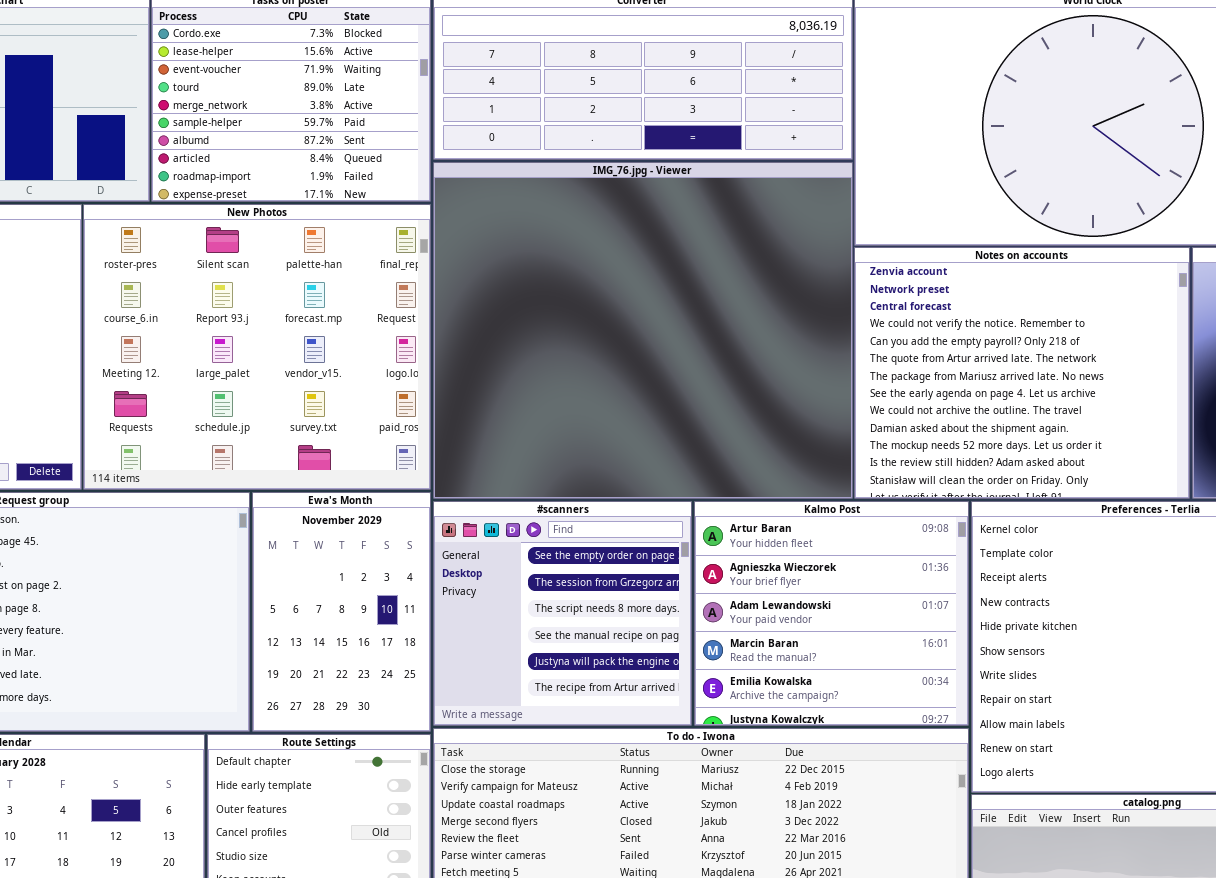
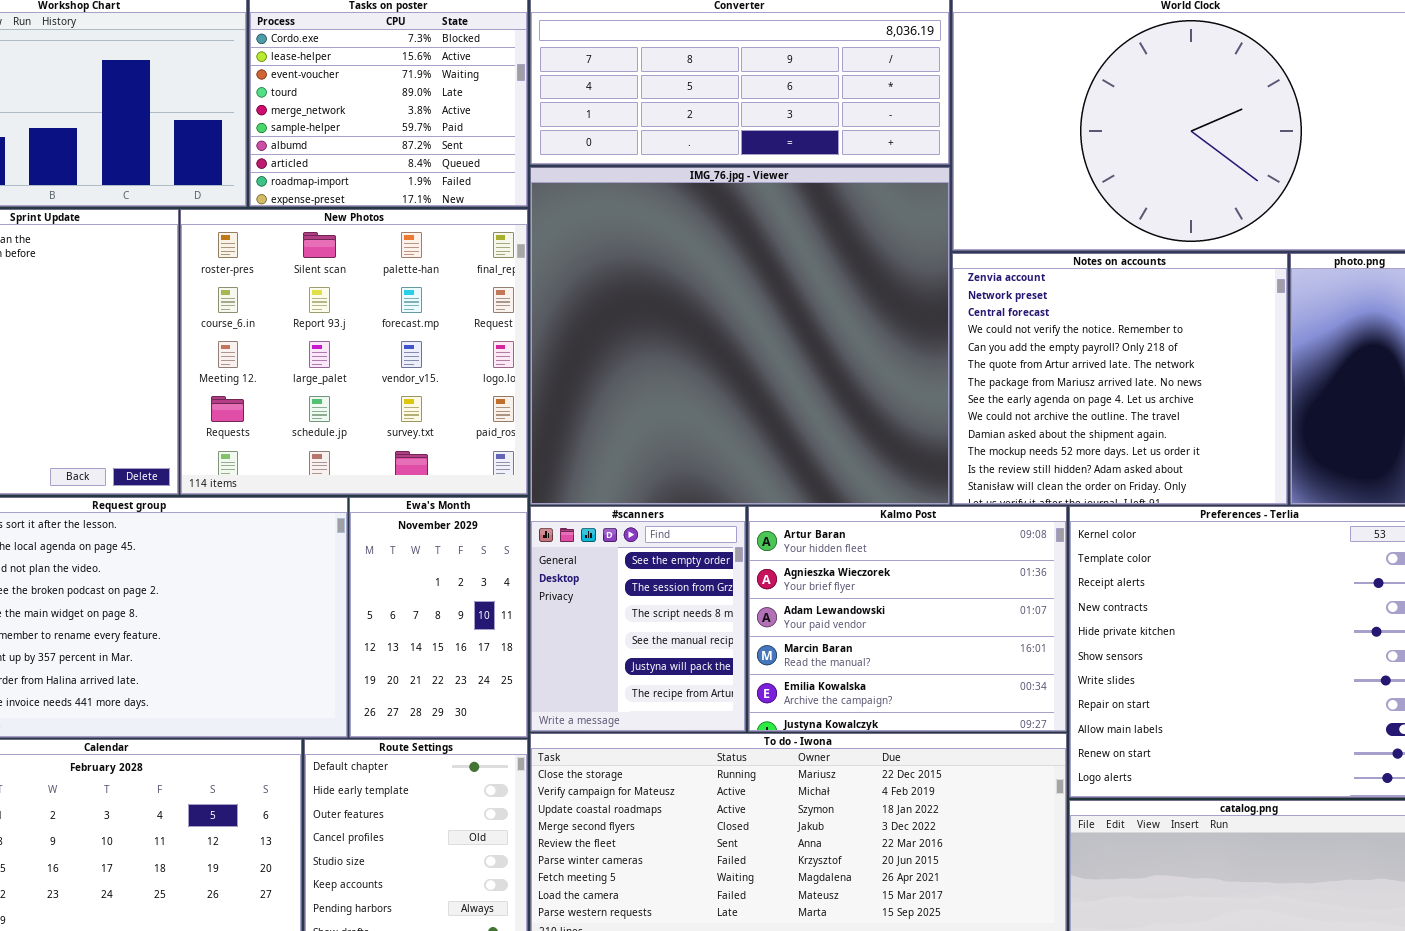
#scanners: [433,501,692,726] -> [530,506,746,732], resized
Kalmo Post: [694,501,969,726] -> [748,506,1067,732], resized

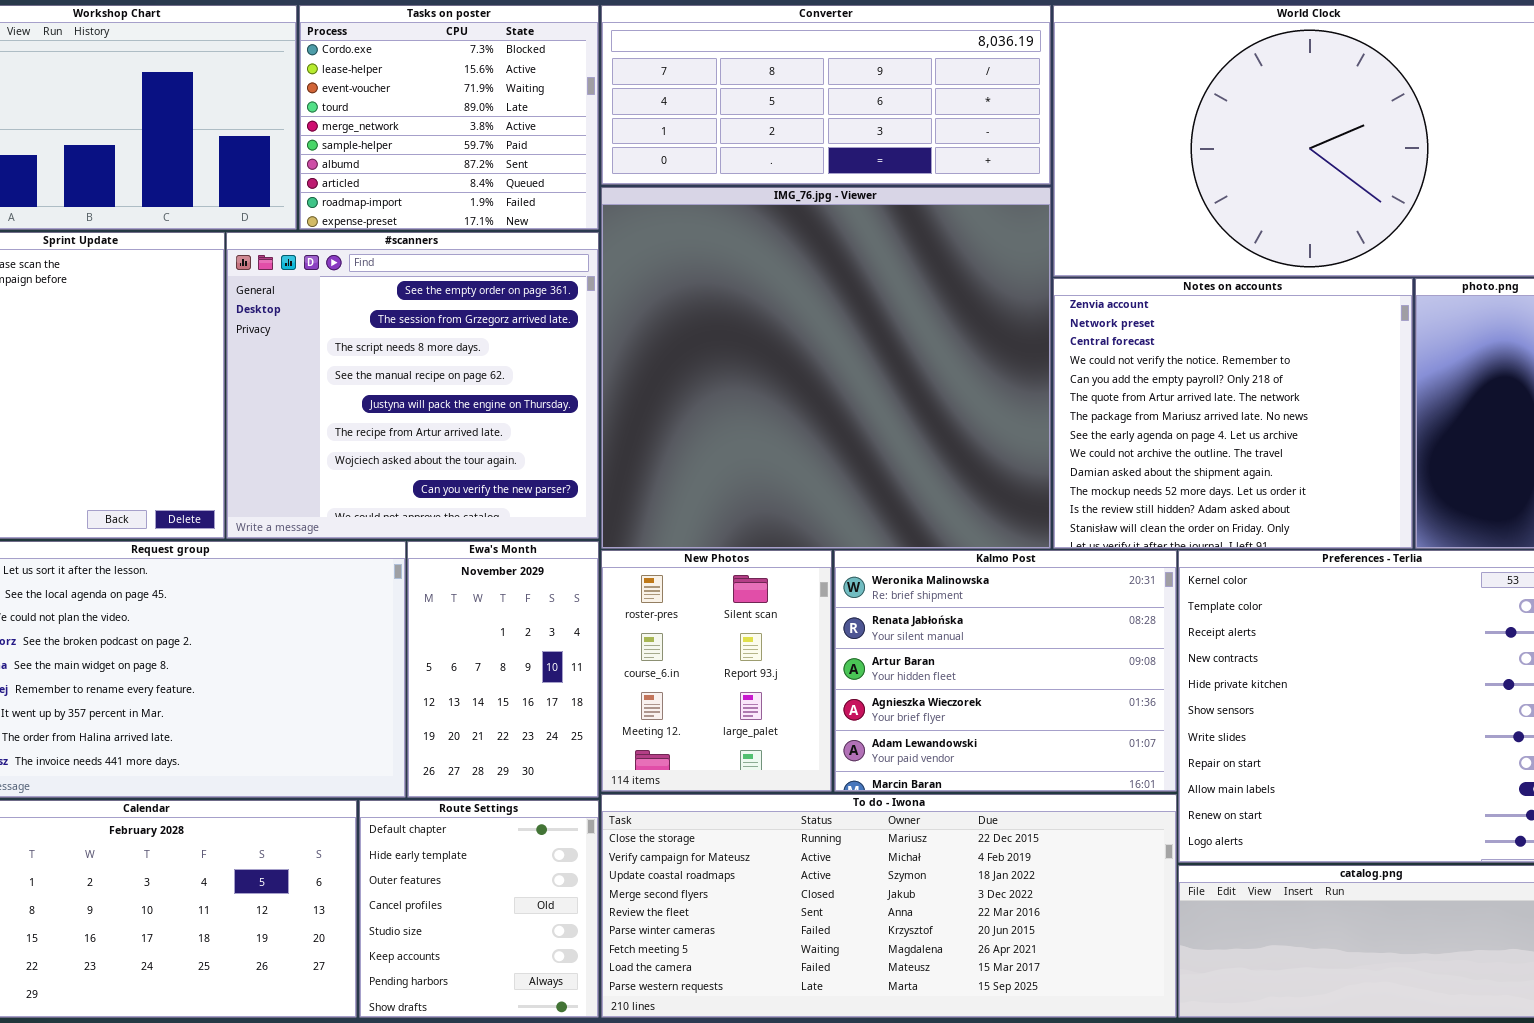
New Photos: [180,209,528,495] -> [601,550,832,792], moved, resized
#scanners: [530,506,746,732] -> [226,232,599,539], moved, resized
Kalmo Post: [748,506,1067,732] -> [834,550,1177,792], scrolled up 2 rows

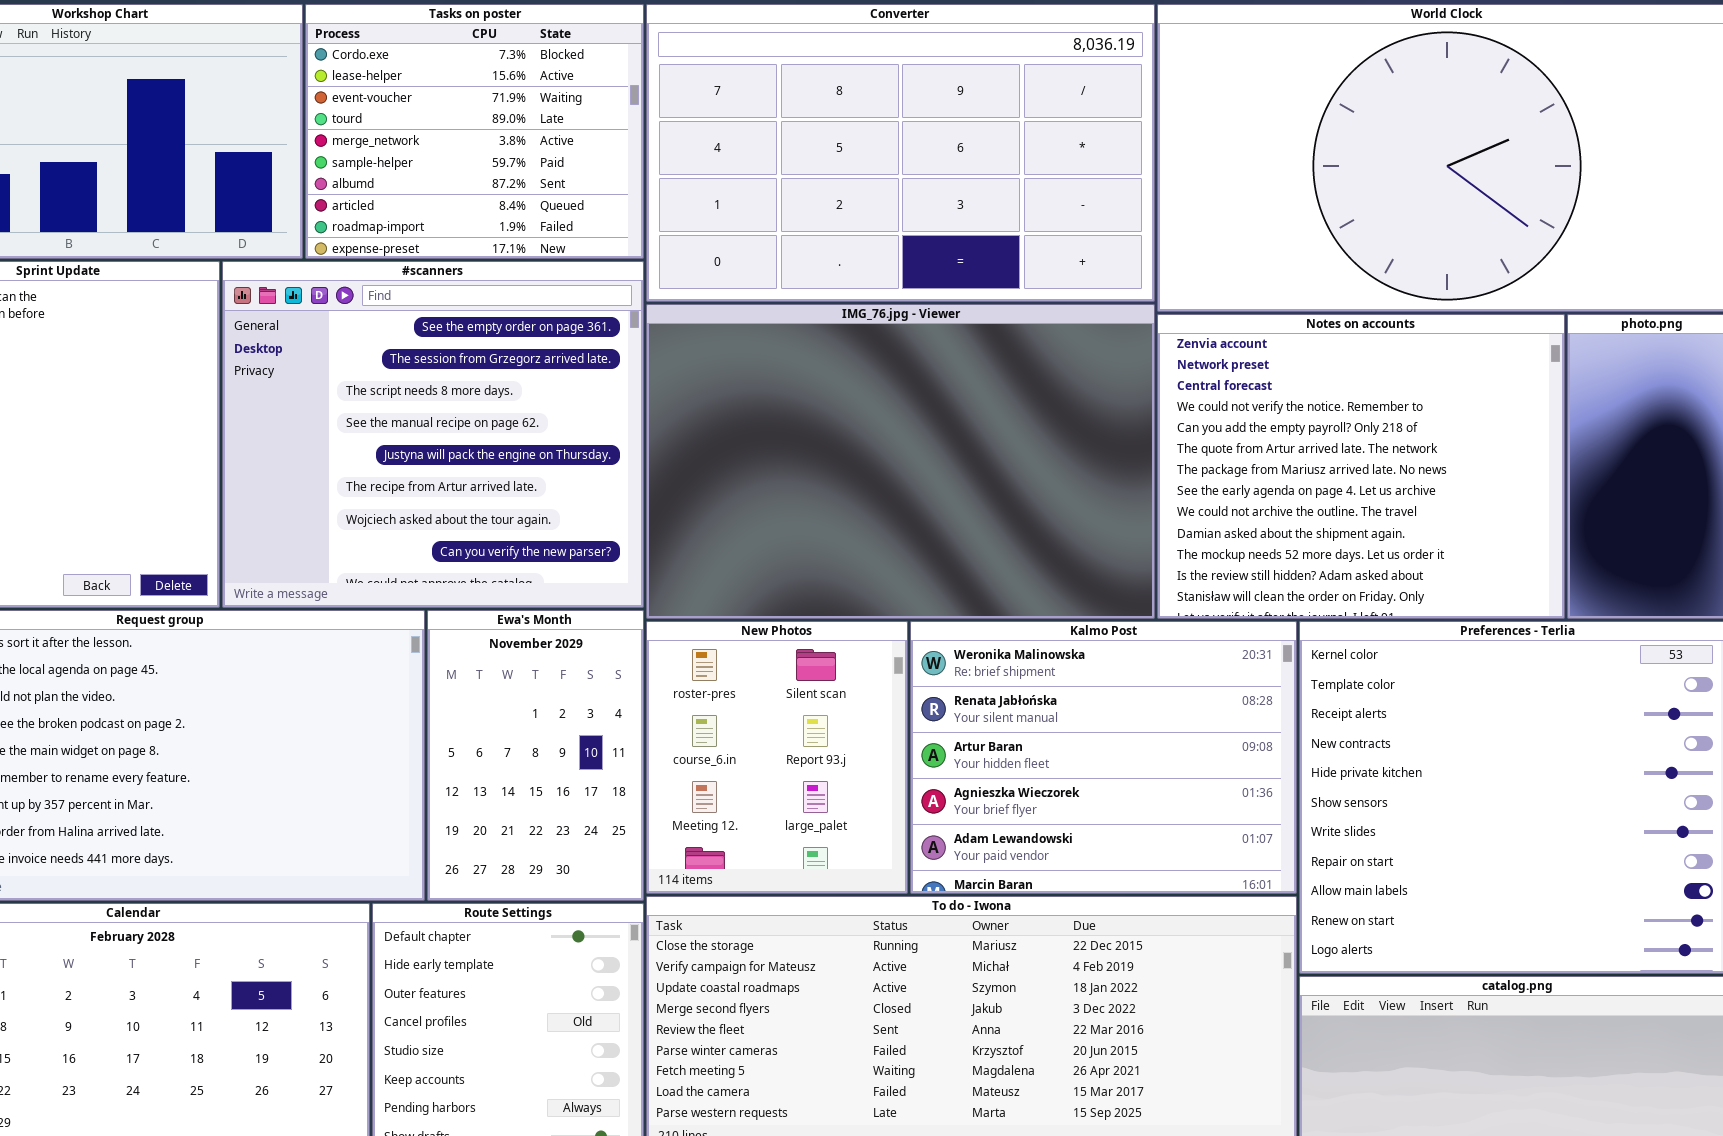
Converter: [601,5,1051,185] -> [646,4,1155,302], resized
IMG_76.jpg - Viewer: [601,187,1051,549] -> [646,304,1155,619], resized

